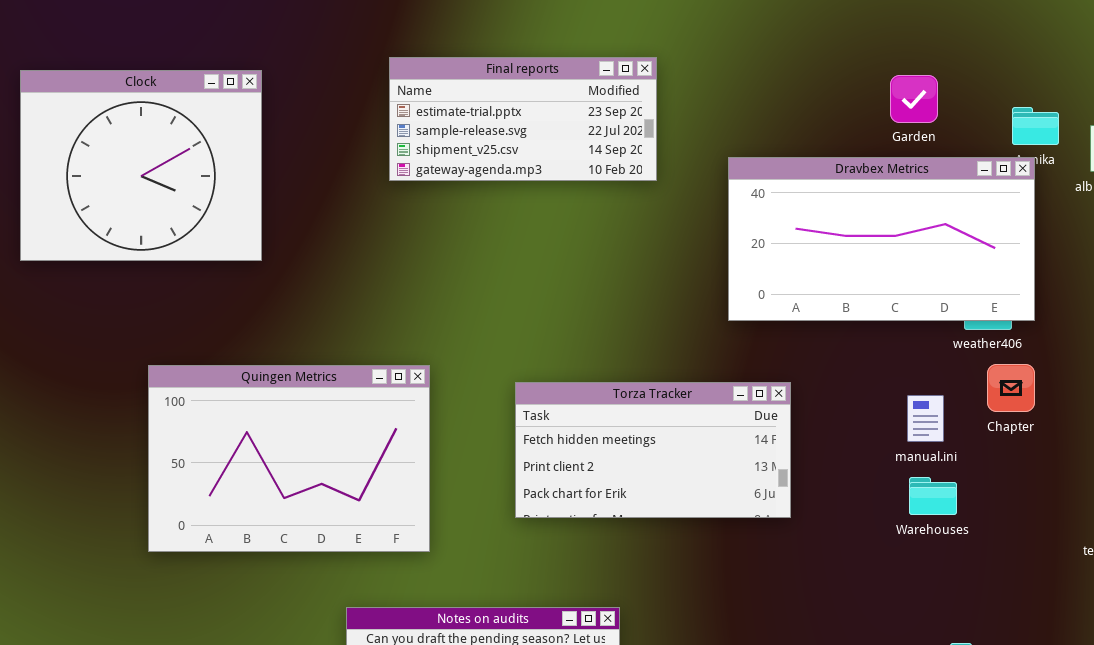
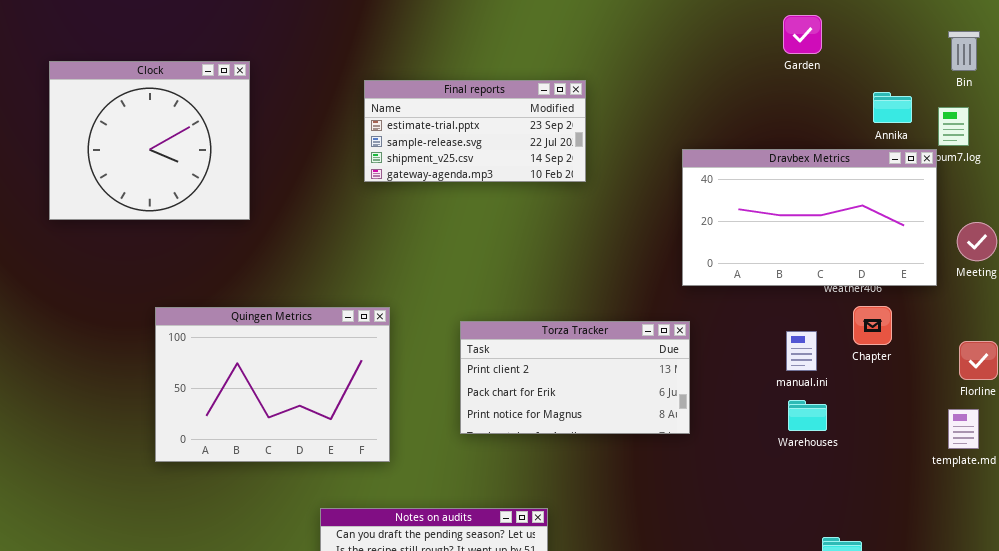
Final reports: [389,57,657,181] -> [364,80,586,182], moved
Garden: [890,75,938,123] -> [783,15,822,54], moved
Dravbex Metrics: [728,157,1035,321] -> [682,149,937,286], moved
Torza Tracker: [515,382,791,518] -> [460,321,690,434], scrolled down 1 row

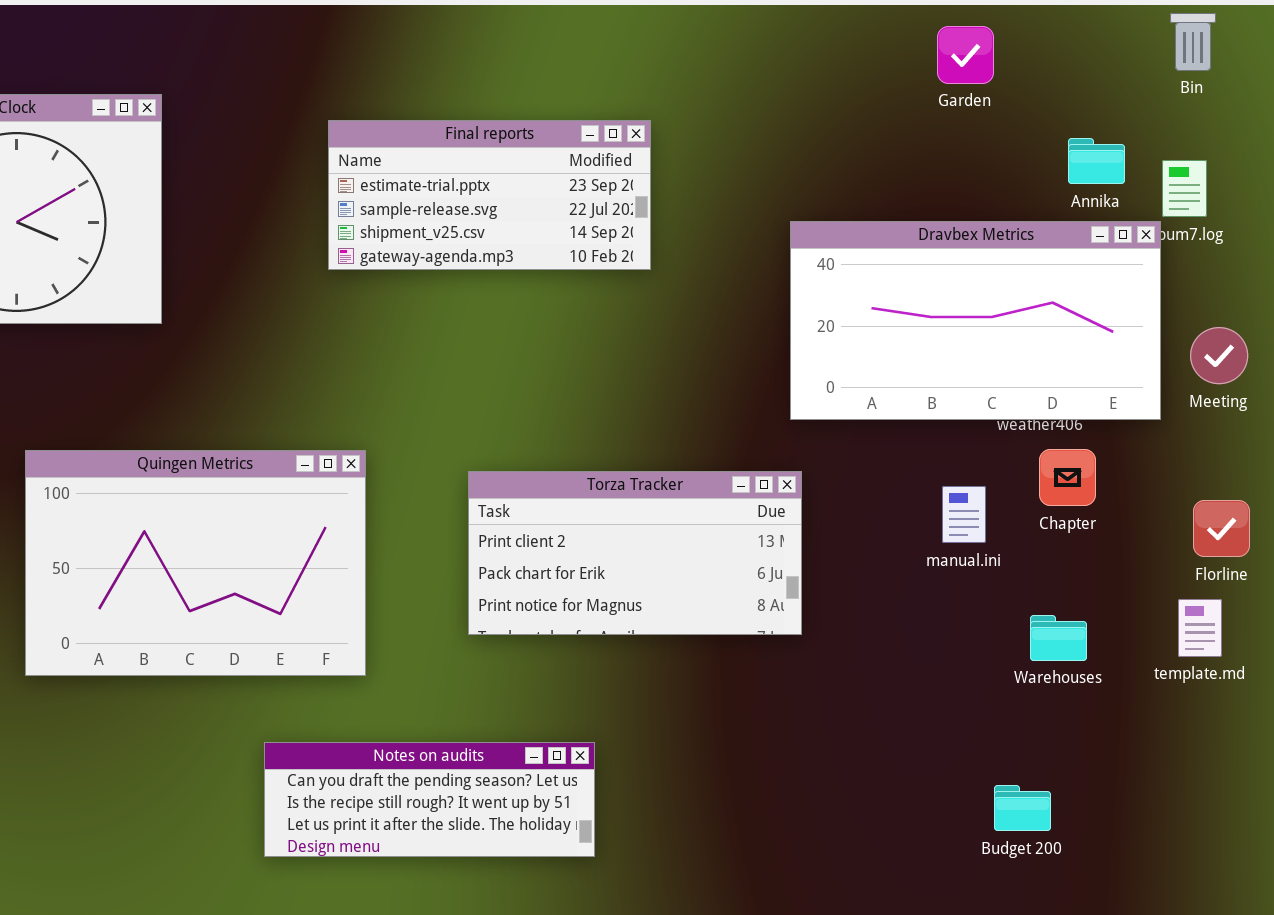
Bin: [948,31,980,71] -> [1170,13,1216,71], moved
Warehouses: [788,400,827,431] -> [1030,615,1087,661], moved

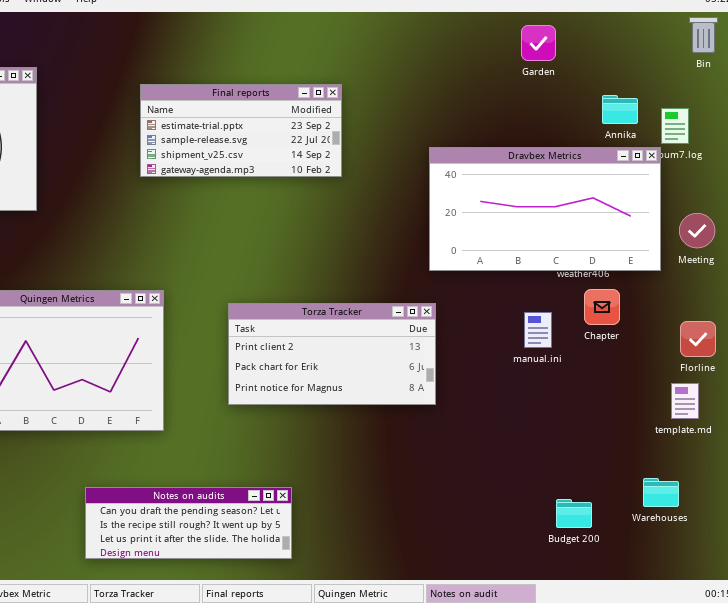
Bin: [1170,13,1216,71] -> [689,17,718,53], moved
Warehouses: [1030,615,1087,661] -> [643,478,679,507], moved
Notes on audits: [264,742,595,857] -> [85,487,292,559], moved

